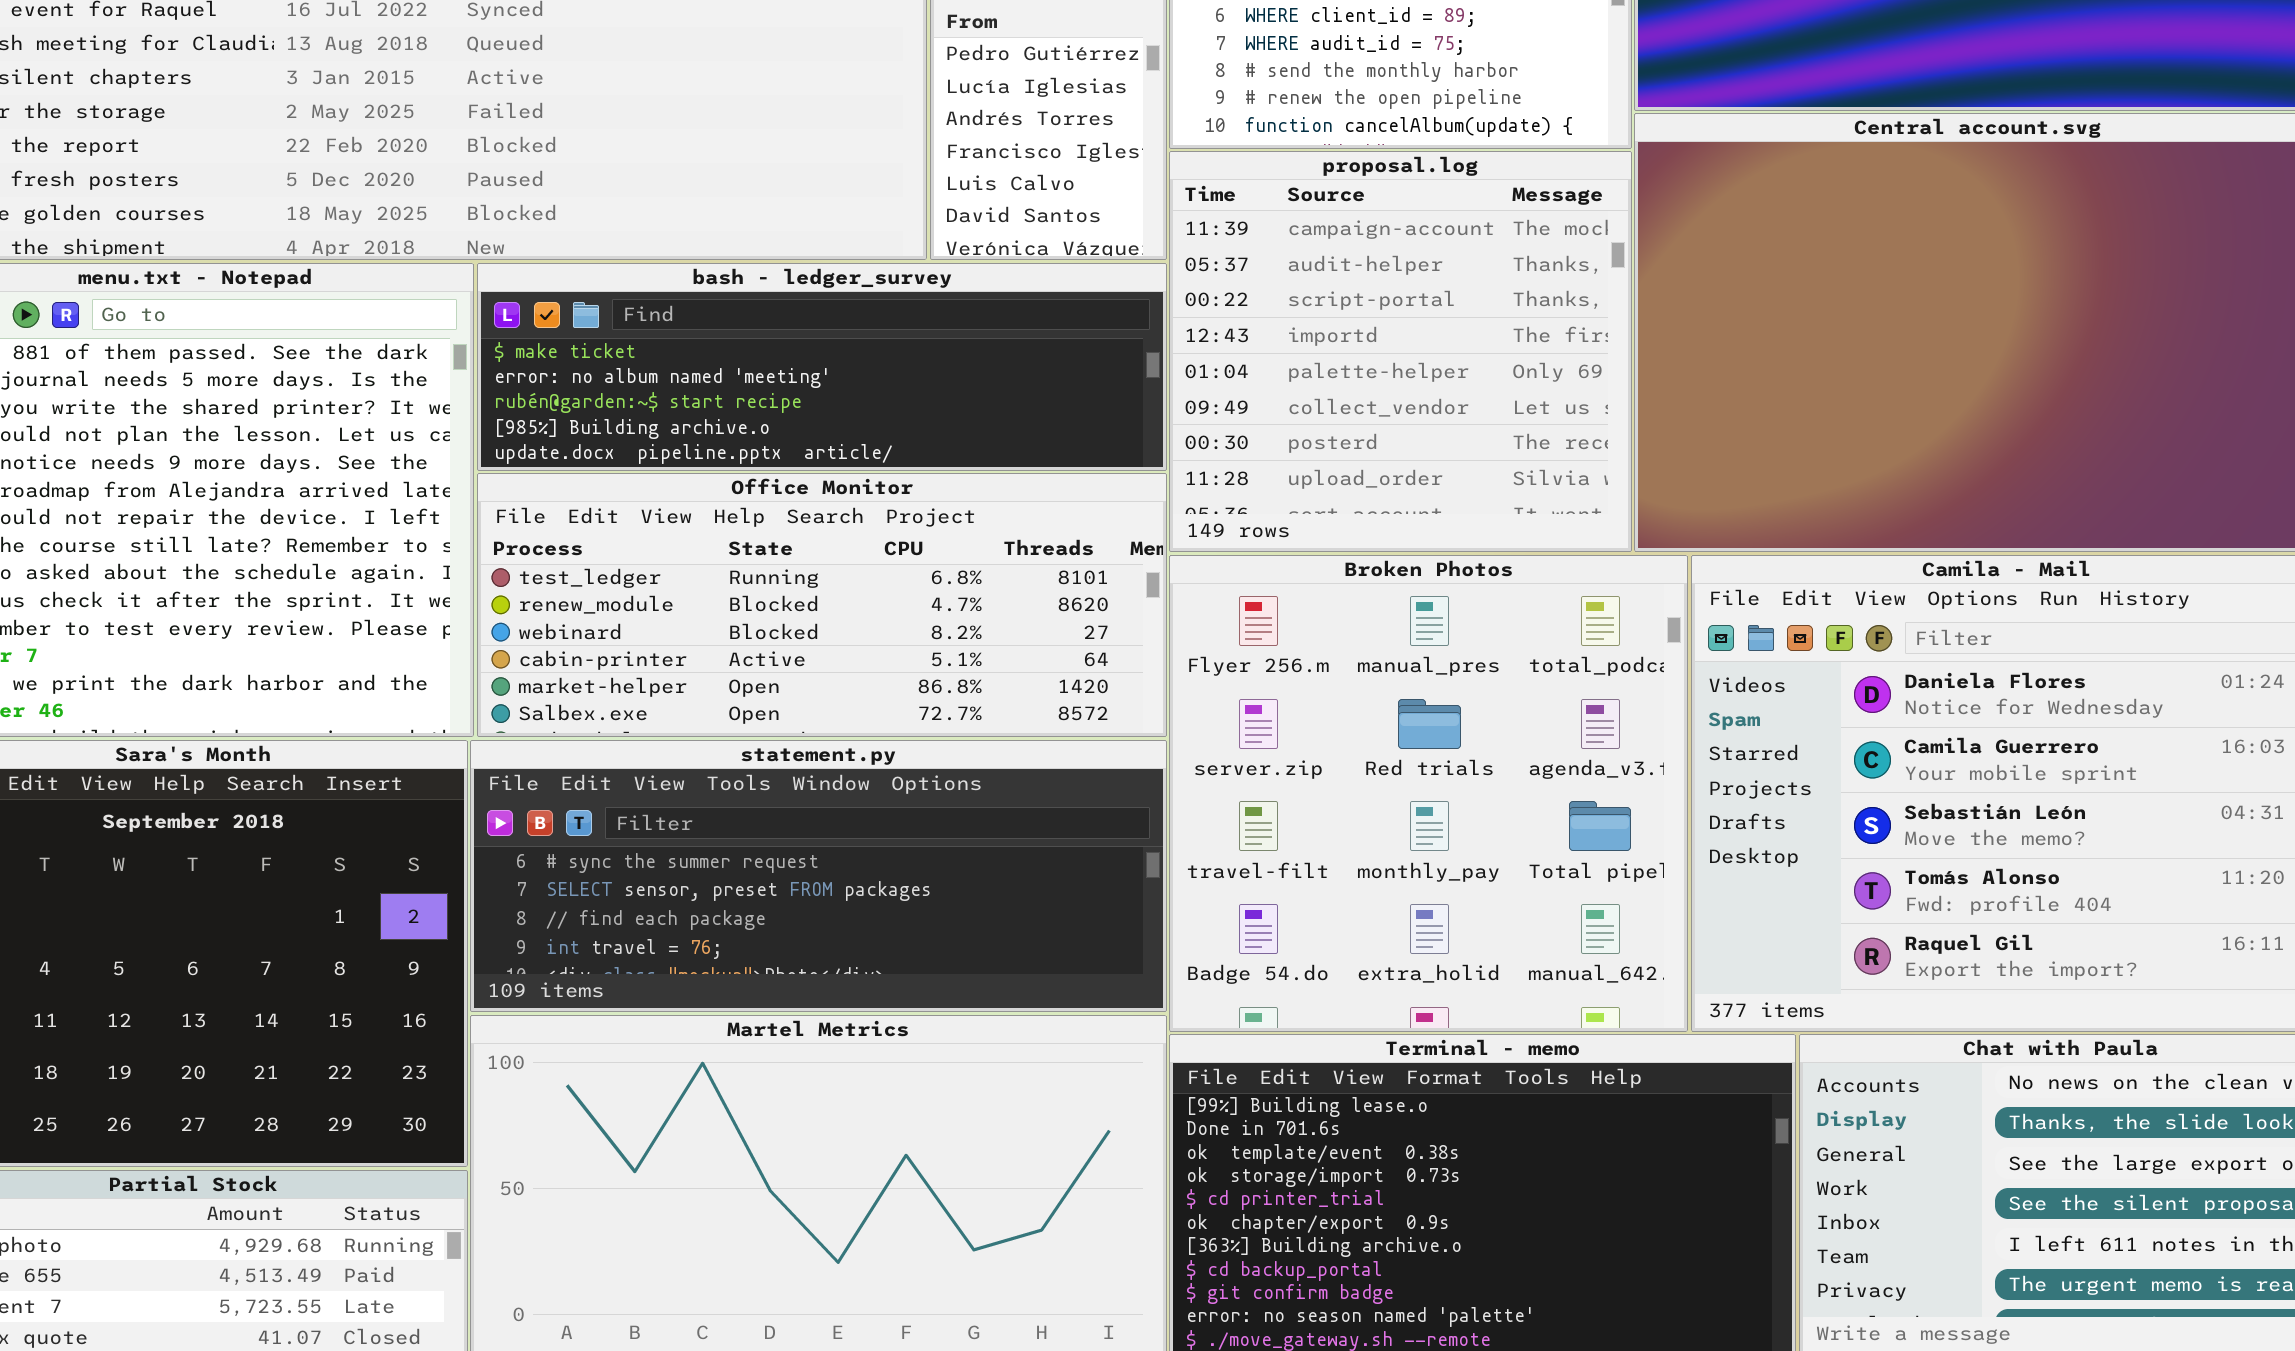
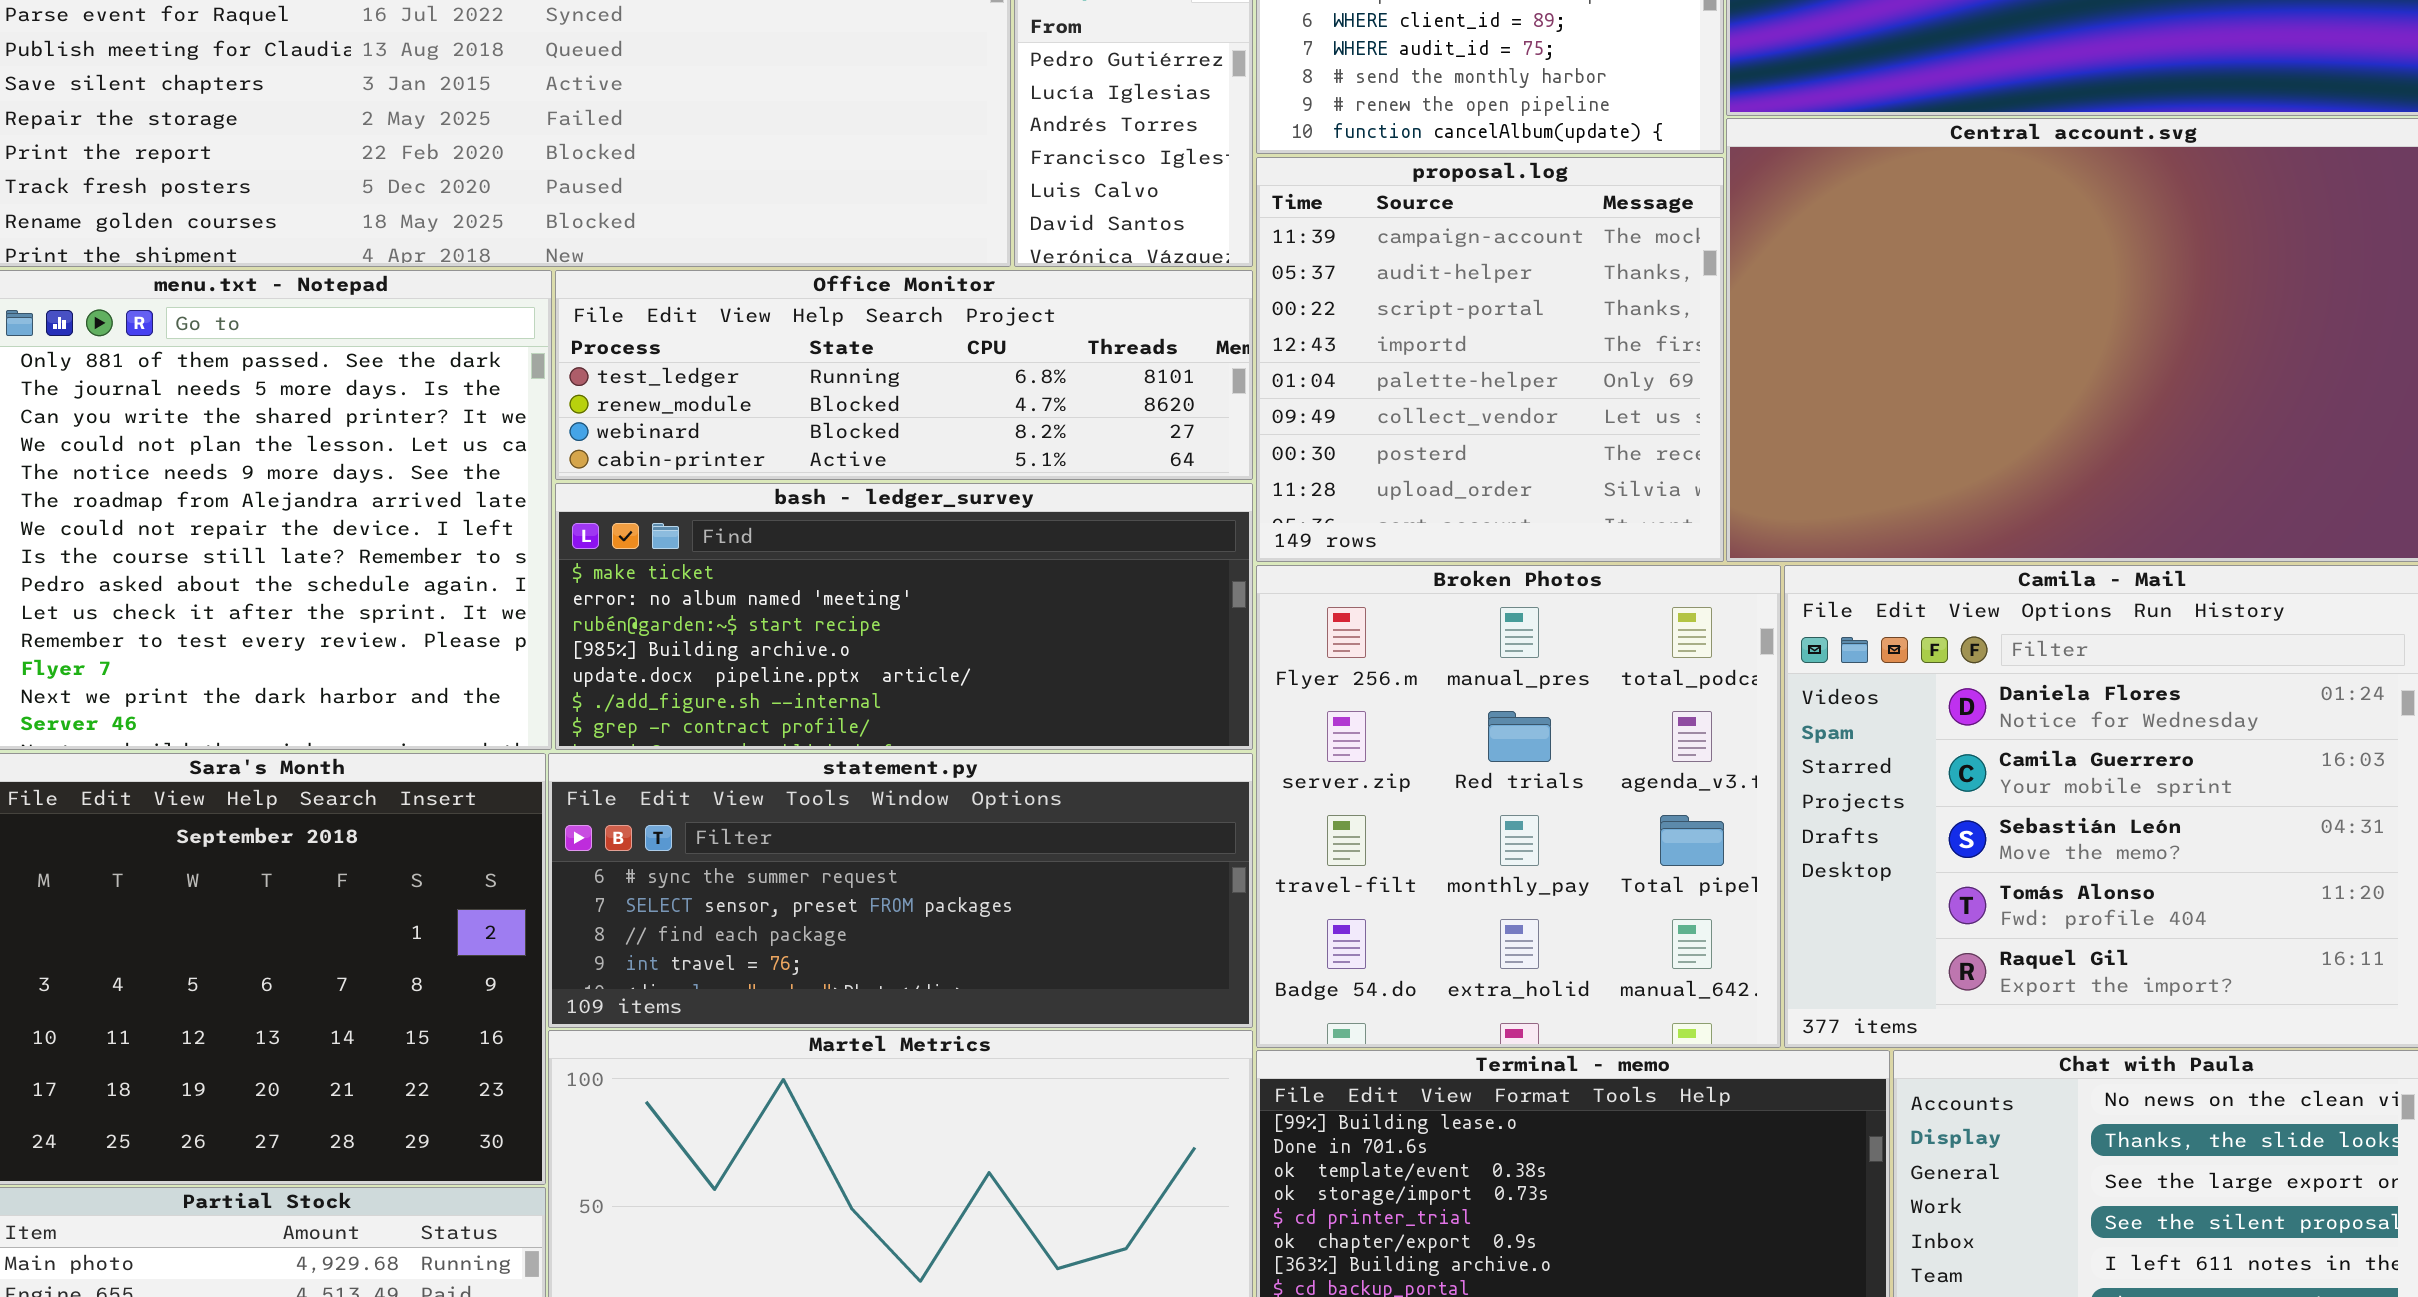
bash - ledger_survey: [477,263,1167,471] -> [555,483,1253,750], moved, resized
Office Monitor: [477,473,1167,737] -> [555,270,1253,480], moved, resized

